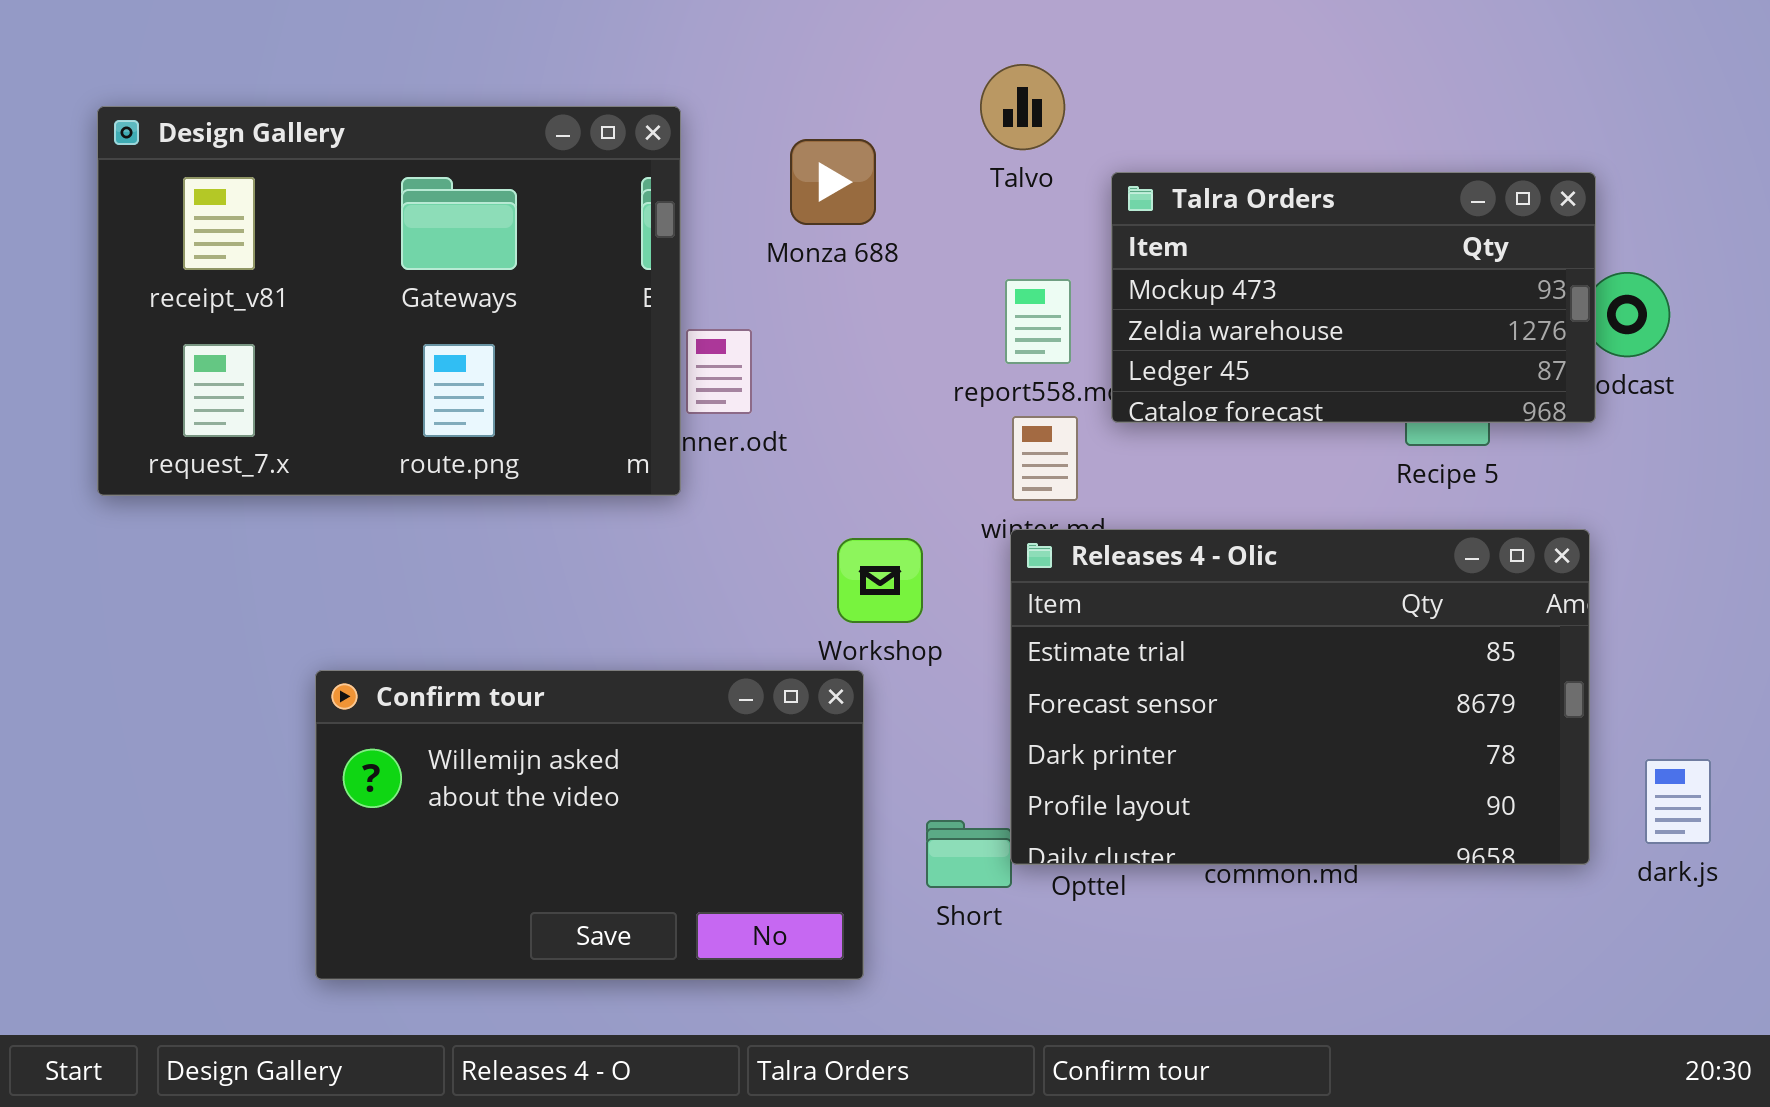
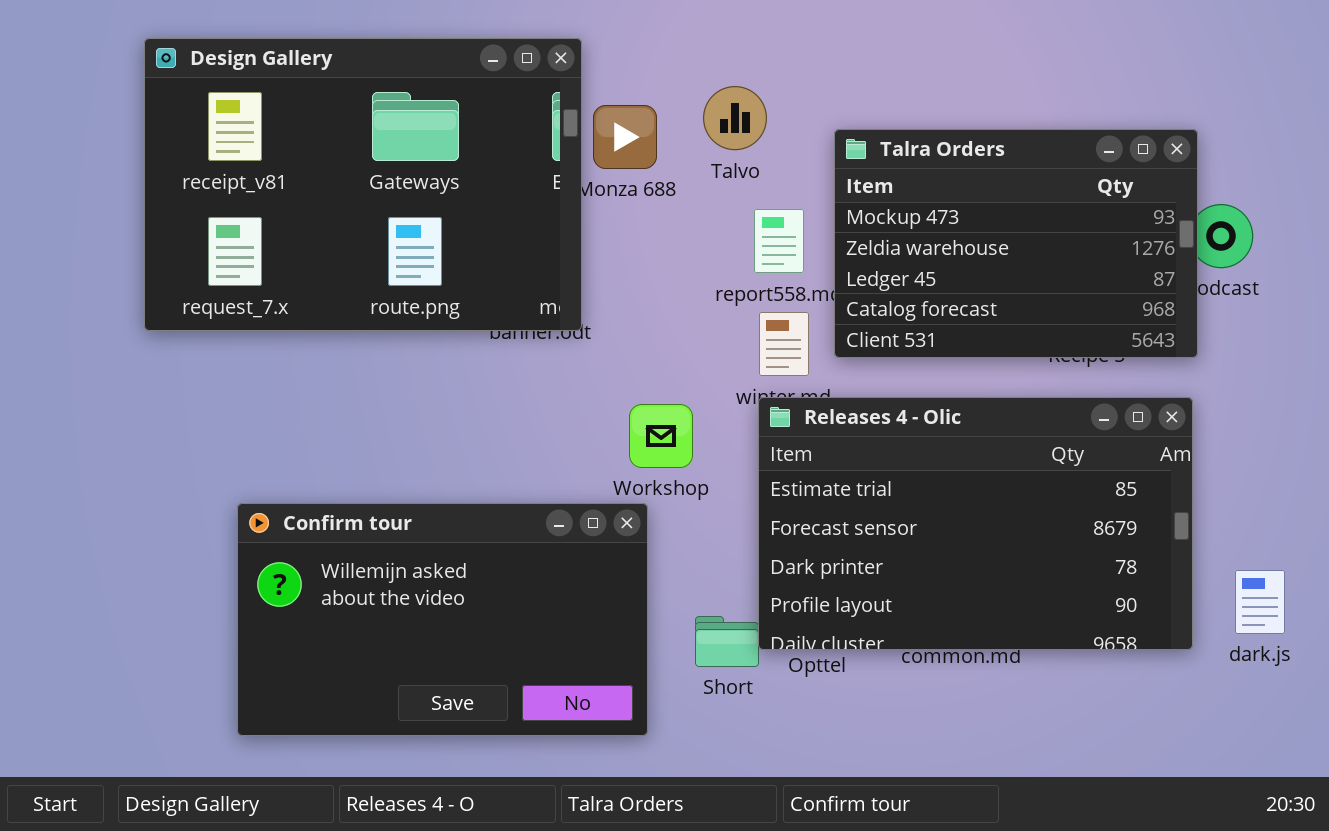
Talvo: [980,64,1065,150] -> [703,86,767,150], moved
Design Gallery: [97,106,681,496] -> [144,38,582,331], moved
Talra Orders: [1111,172,1596,423] -> [834,129,1198,358], resized

